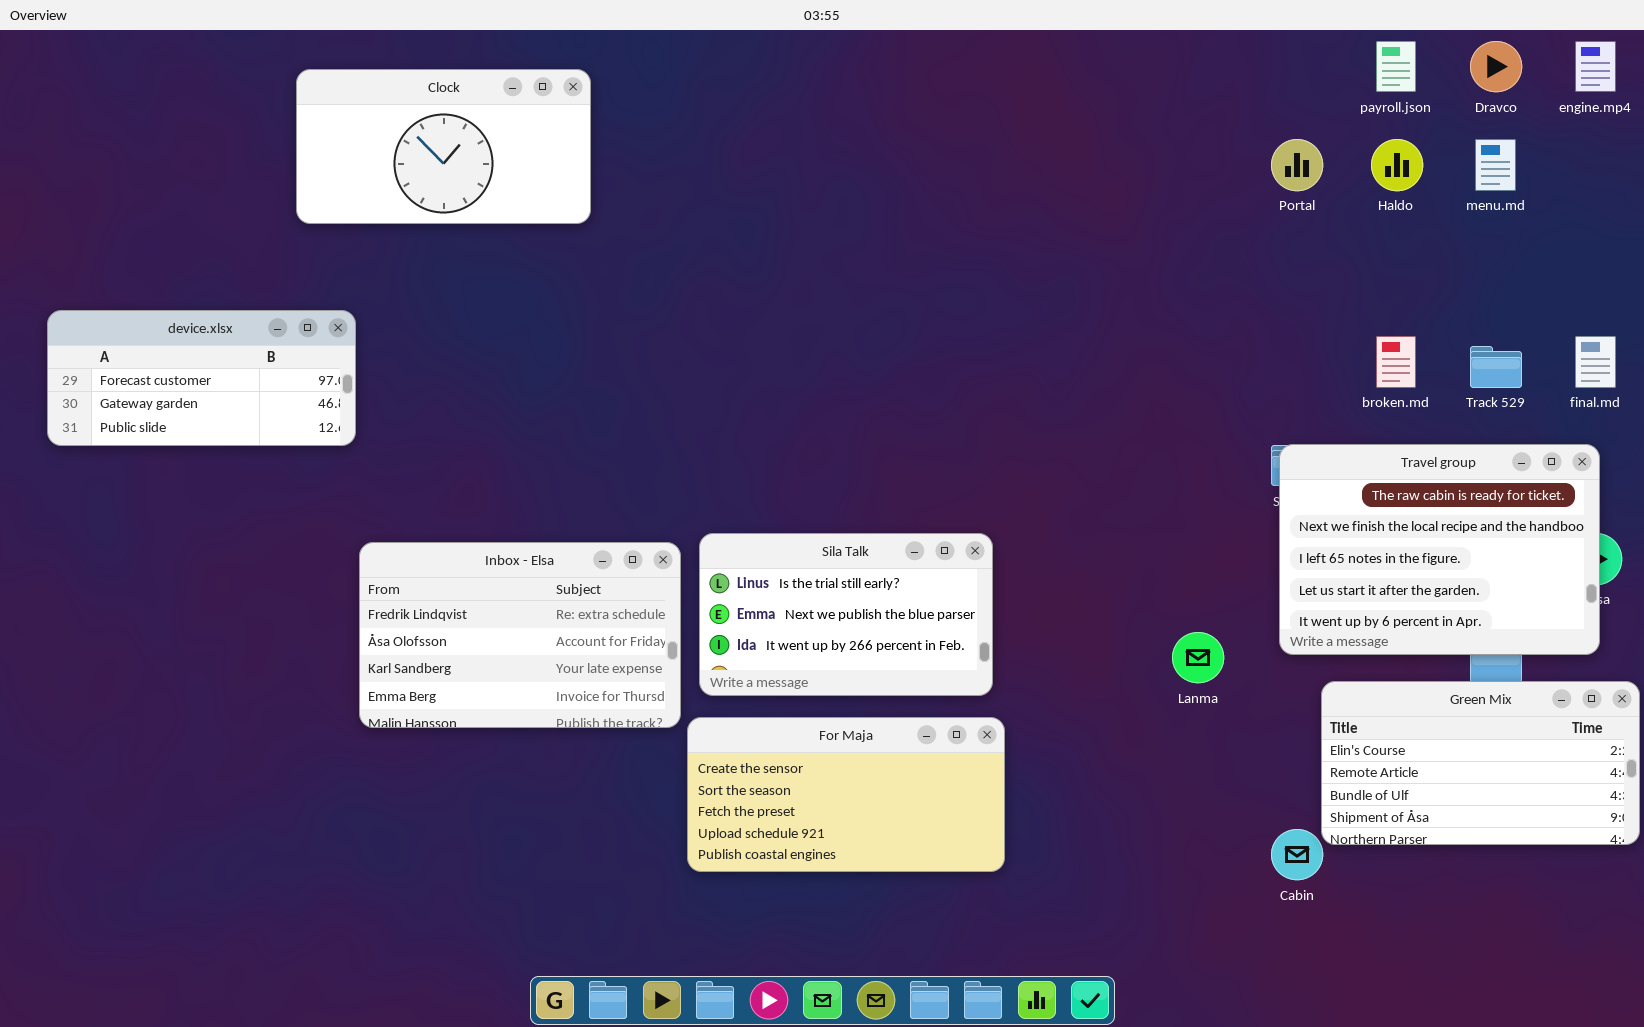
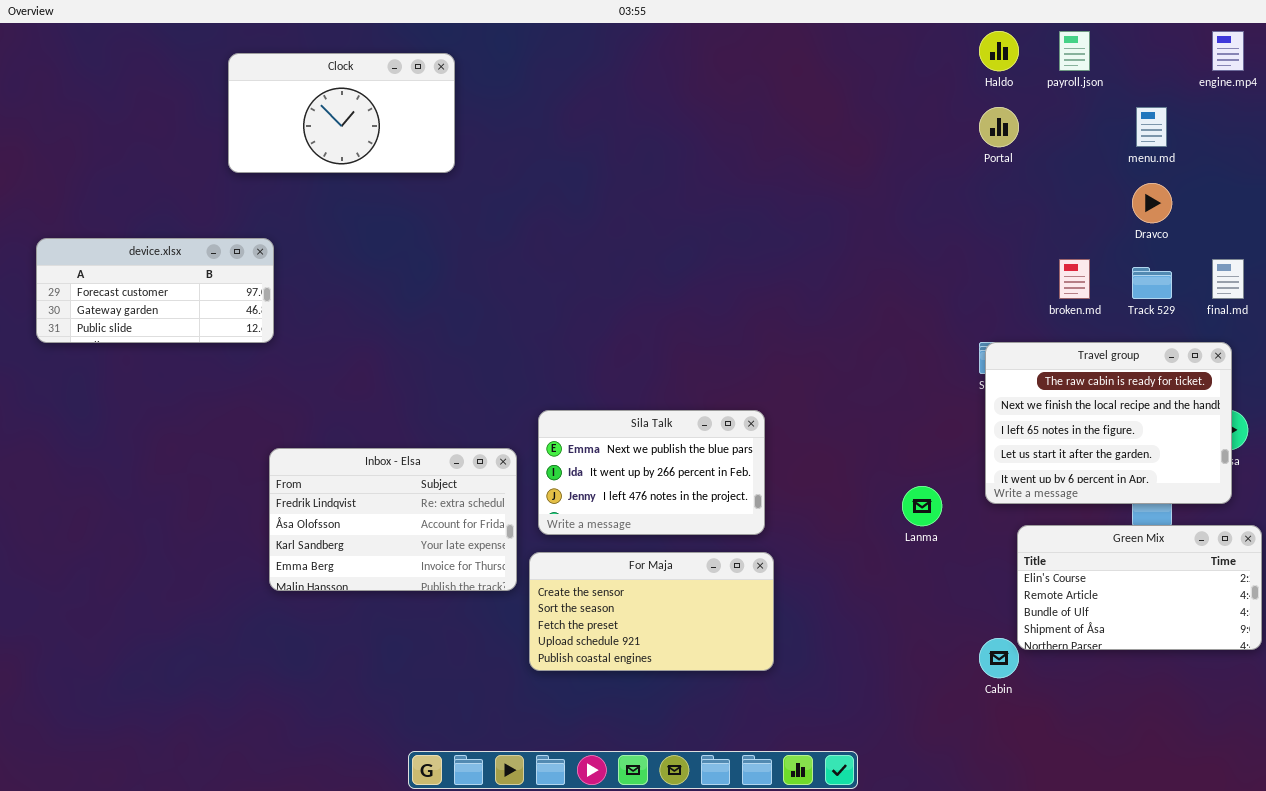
Dravco: [1470,41,1522,92] -> [1132,183,1172,223], moved
Haldo: [1371,139,1423,191] -> [979,31,1019,71], moved
Sila Talk: [699,533,993,696] -> [538,410,765,535], scrolled down 1 row
Inbox - Elsa: [359,542,681,728] -> [269,448,517,591], moved

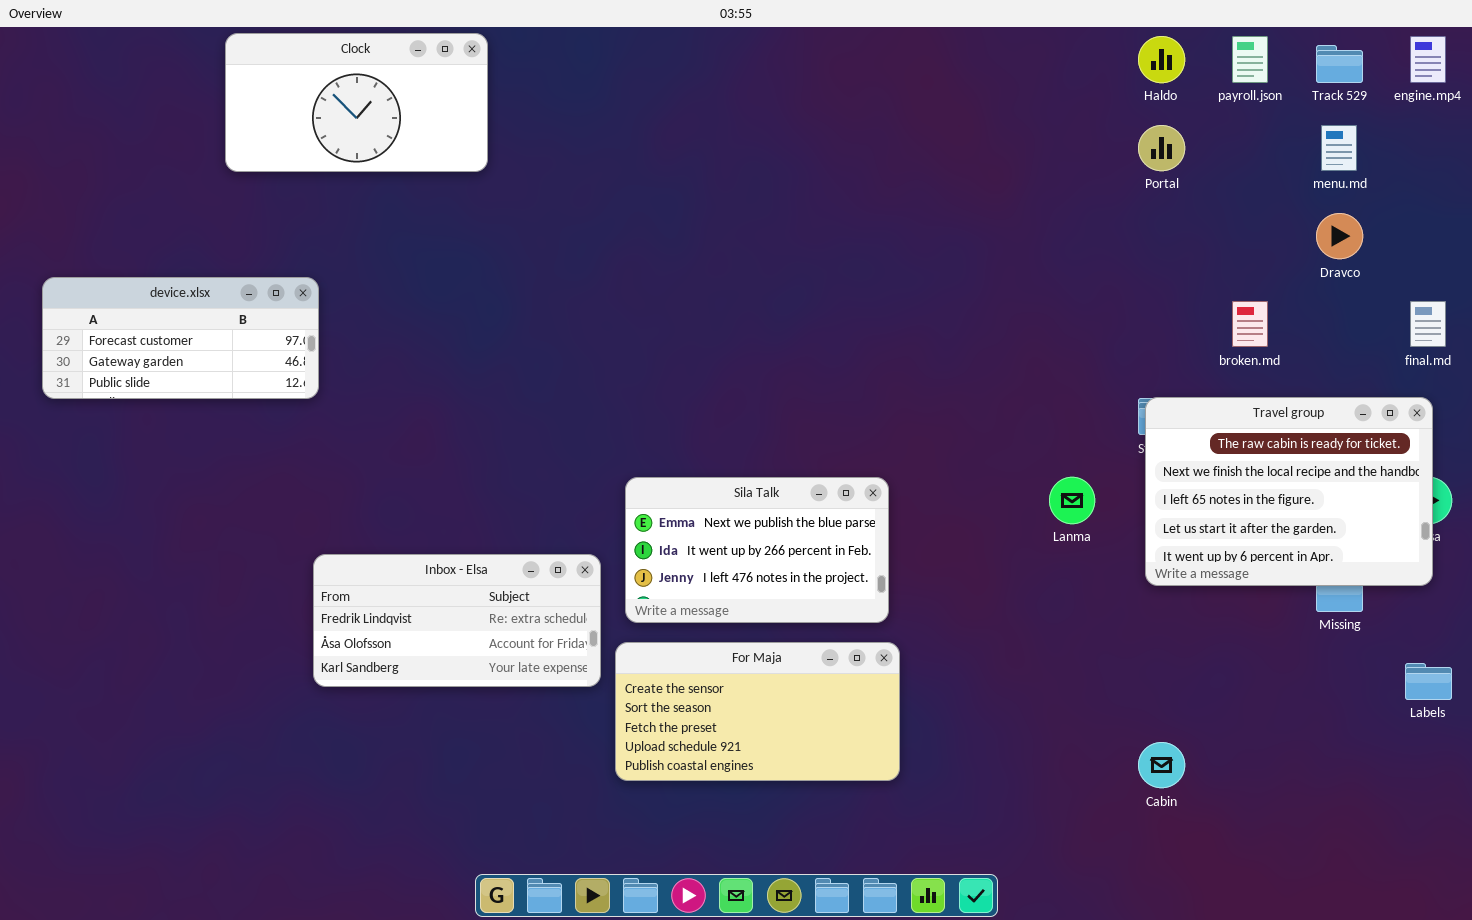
Clock: [228,53,455,173] -> [225,33,488,172], moved
Track 529: [1132,267,1172,299] -> [1316,45,1363,83], moved
Inbox - Elsa: [269,448,517,591] -> [313,554,601,687], resized
Lanma: [902,486,942,526] -> [1049,477,1095,524], moved
Green Mix: [1017,525,1262,650] -> none, closed

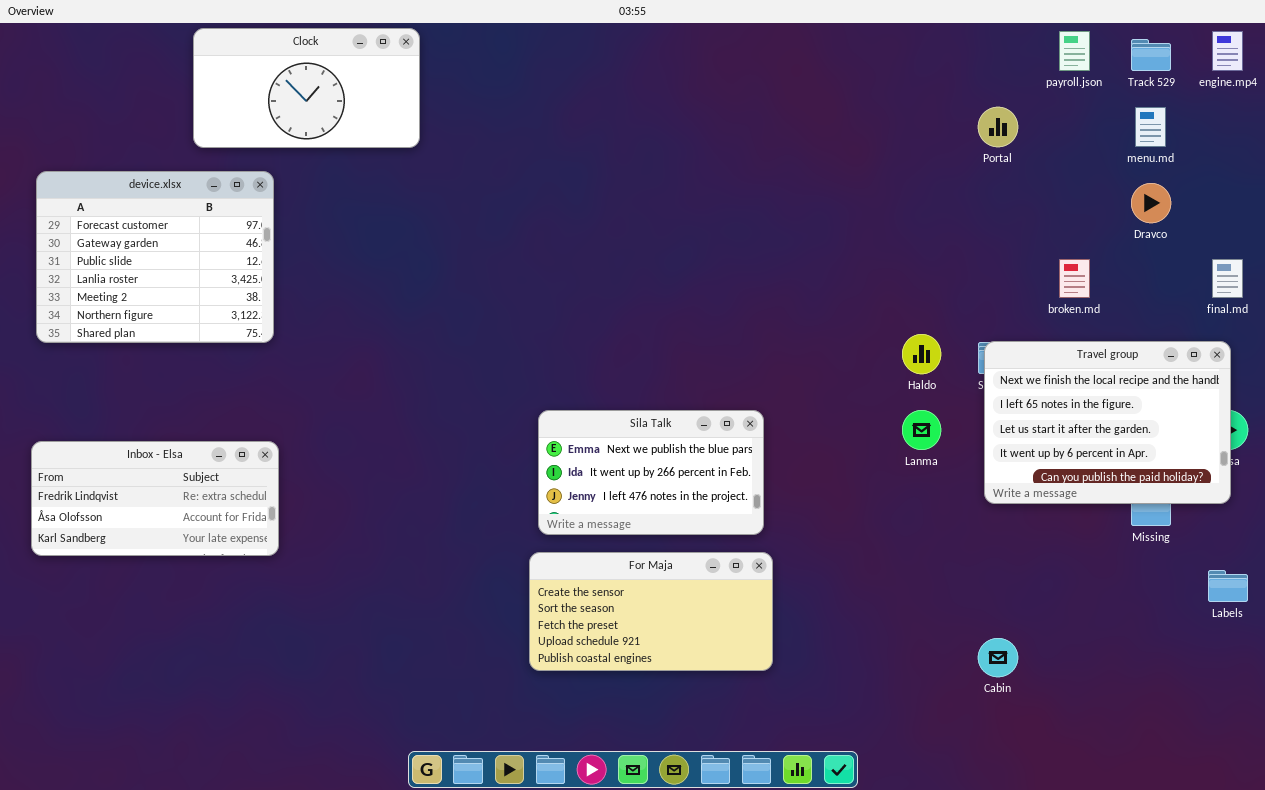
Haldo: [1138,36,1185,83] -> [902,334,941,374], moved
device.xlsx: [42,277,319,399] -> [36,171,274,343], resized
Travel group: [1145,397,1433,586] -> [984,341,1231,504], scrolled down 1 row
Inbox - Elsa: [313,554,601,687] -> [31,441,279,556], moved

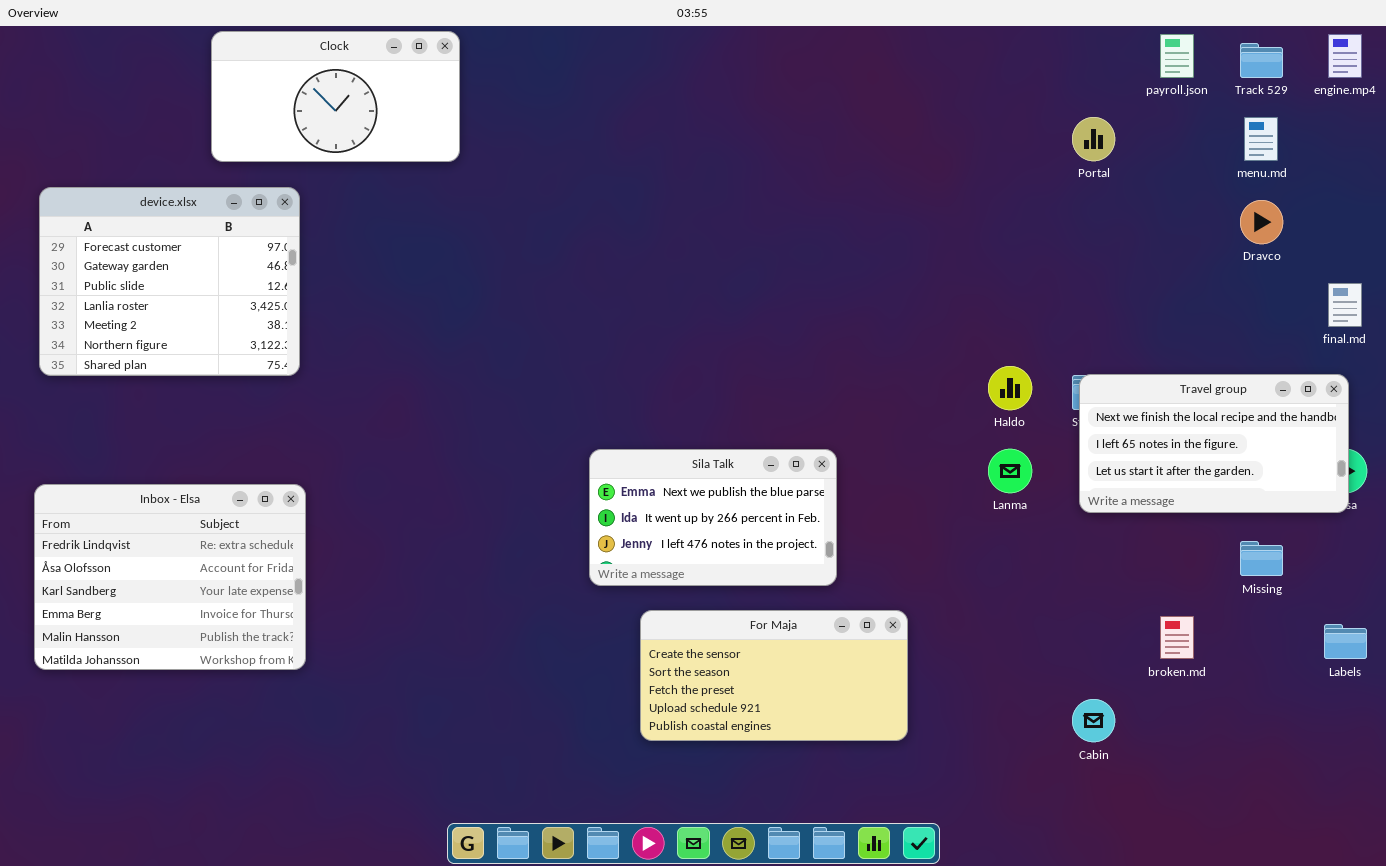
broken.md: [1059,259,1090,298] -> [1160,616,1194,659], moved
Travel group: [984,341,1231,504] -> [1079,374,1349,513], resized
Inbox - Elsa: [31,441,279,556] -> [34,484,306,670], resized
For Maja: [529,552,773,671] -> [640,610,908,741], moved

